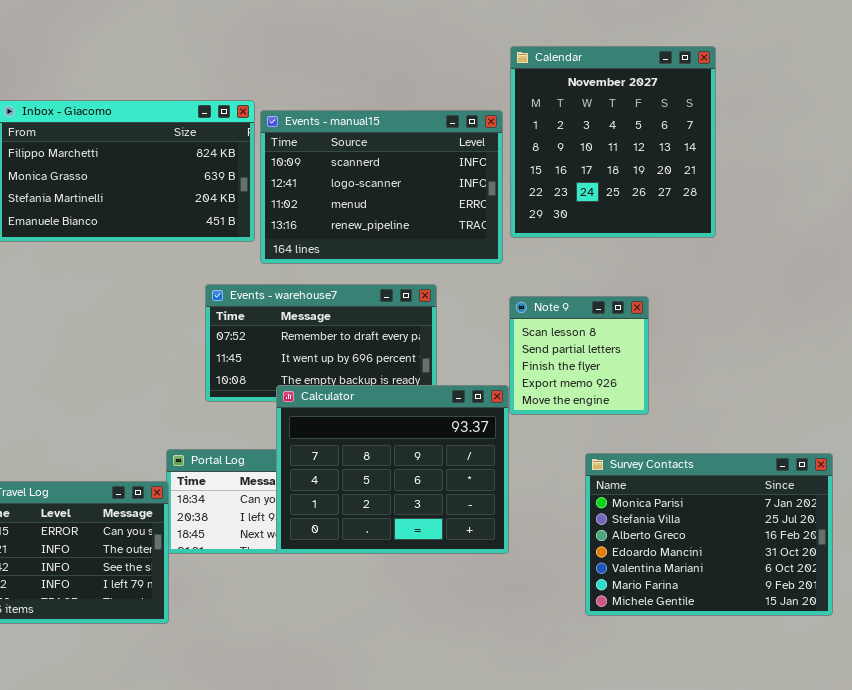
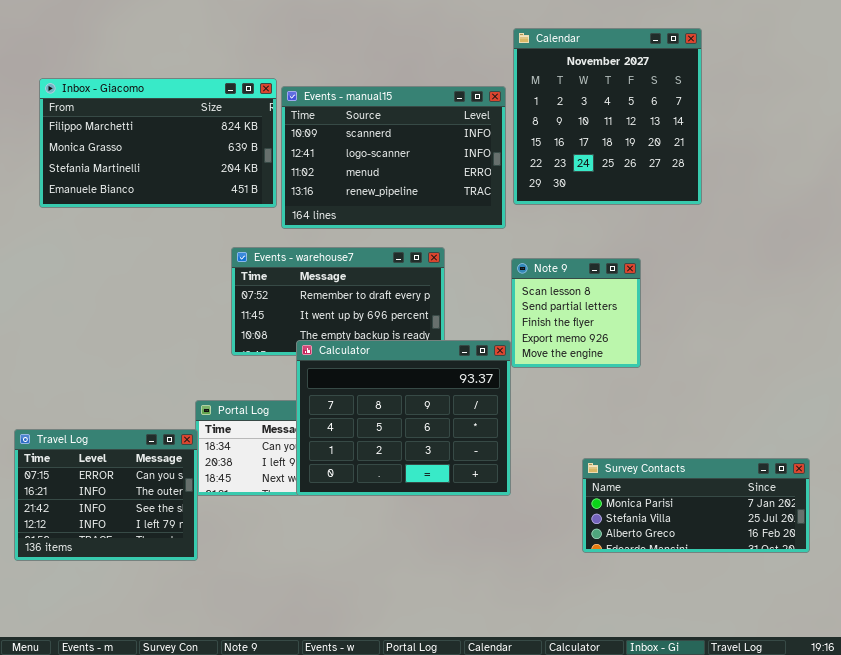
Survey Contacts: [585,453,833,616] -> [582,458,810,553], resized

